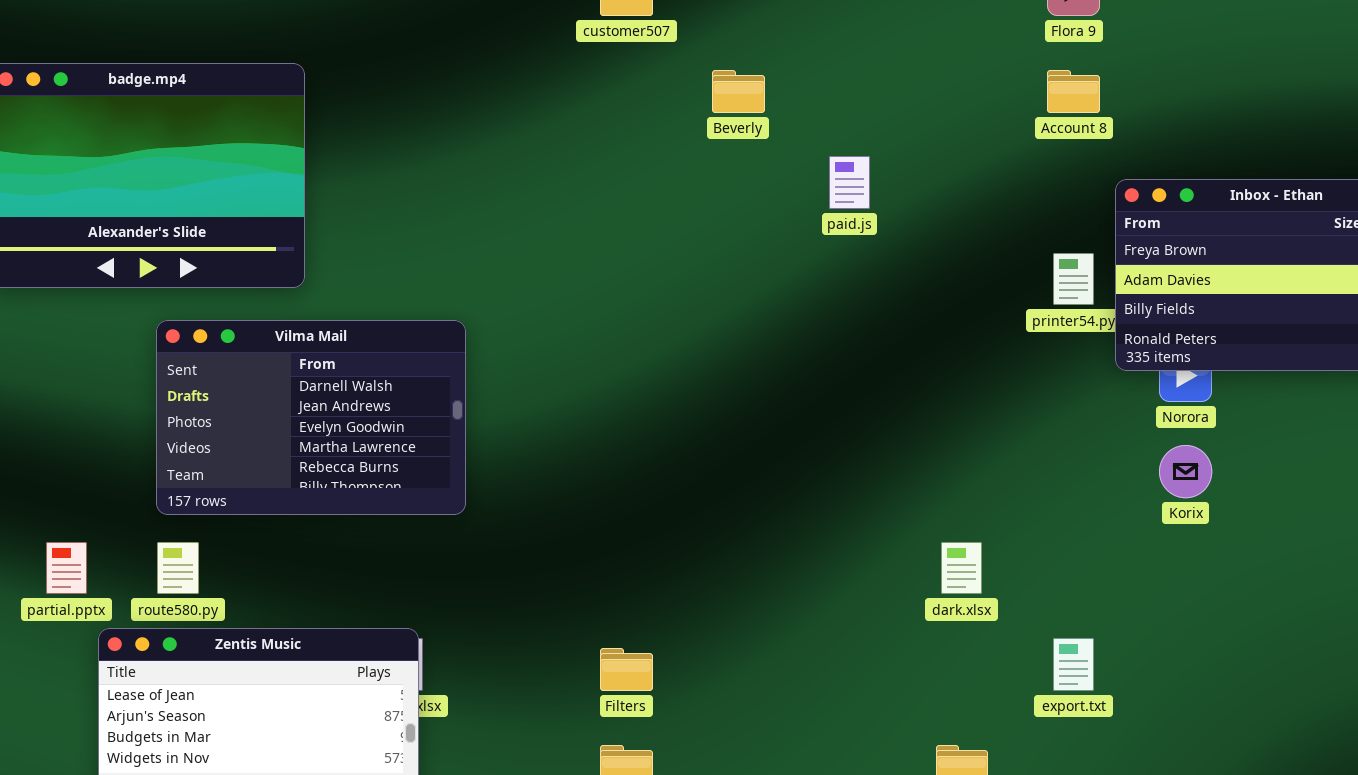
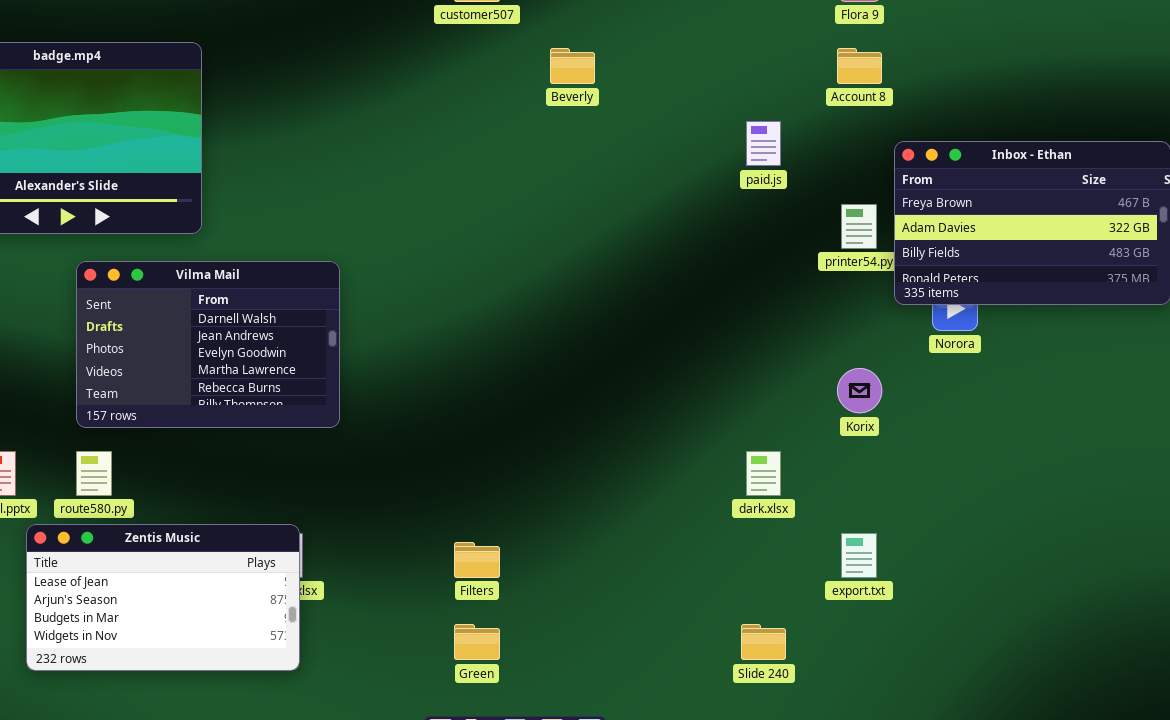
paid.js: [829,156,870,209] -> [746,121,781,166], moved
Korix: [1159,445,1212,498] -> [837,368,882,413], moved

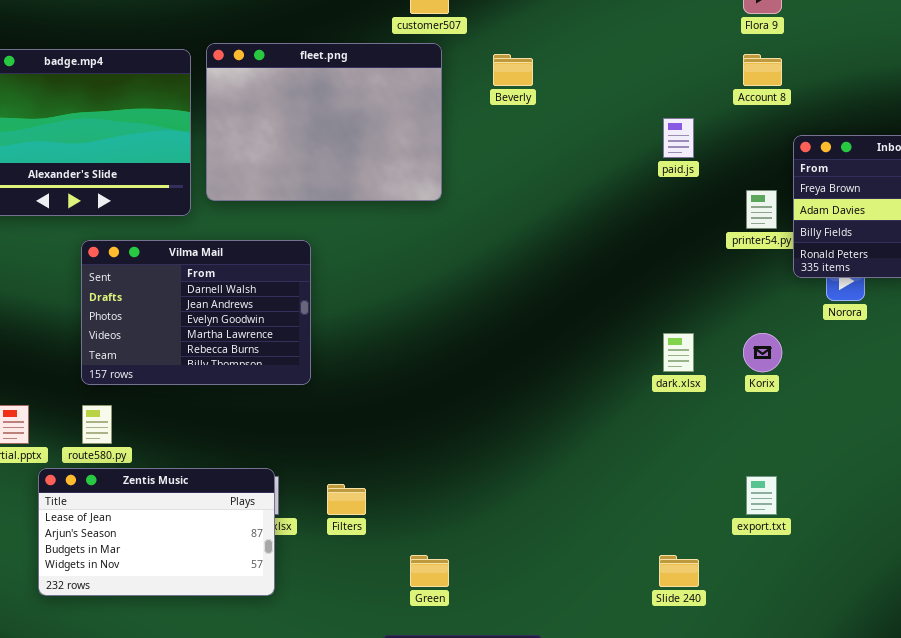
fleet.png: none -> [206,43,442,201], opened
dark.xlsx: [746,451,781,496] -> [663,333,694,372], moved
Filters: [454,542,500,578] -> [327,484,366,515], moved

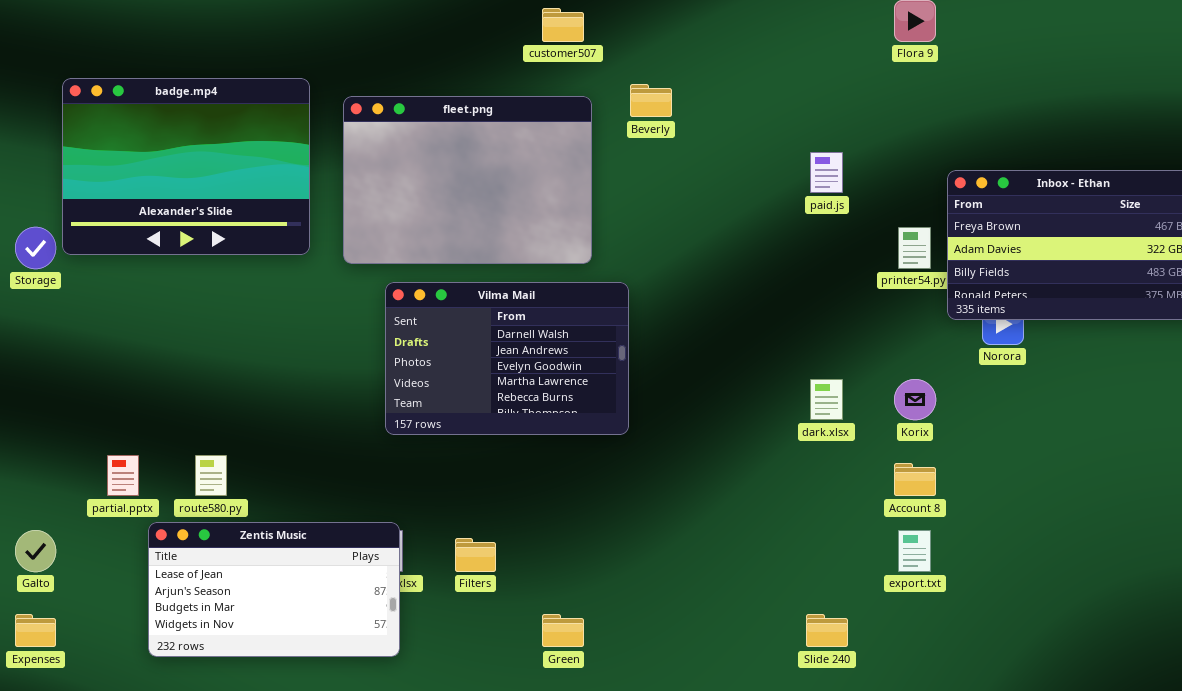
fleet.png: [206,43,442,201] -> [343,96,592,264], moved
Account 8: [743,54,782,86] -> [894,463,936,496], moved
Vilma Mail: [81,240,311,385] -> [385,282,629,435], moved

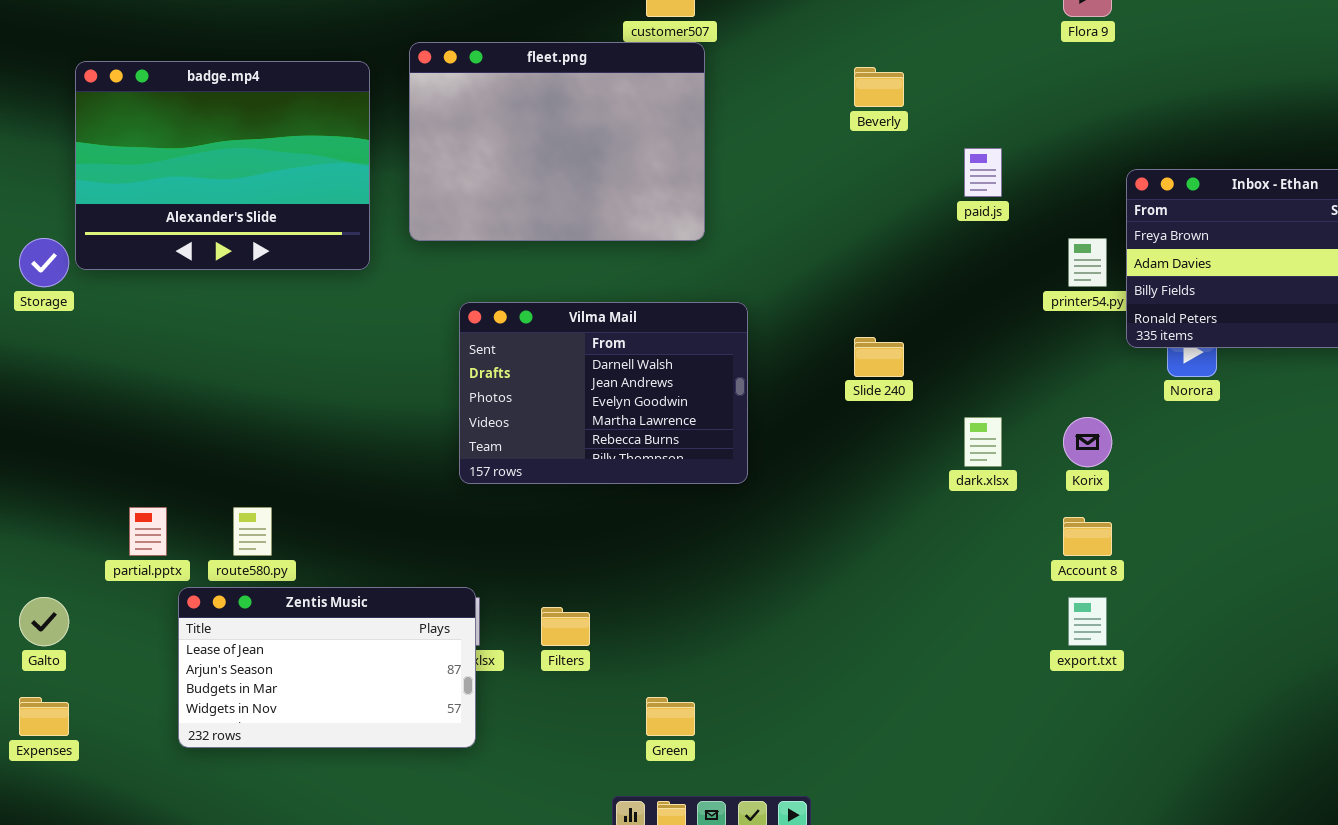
Beverly: [630,84,672,117] -> [854,67,904,107], moved
fleet.png: [343,96,592,264] -> [409,42,705,241], moved
Slide 240: [806,614,848,647] -> [854,337,904,377], moved

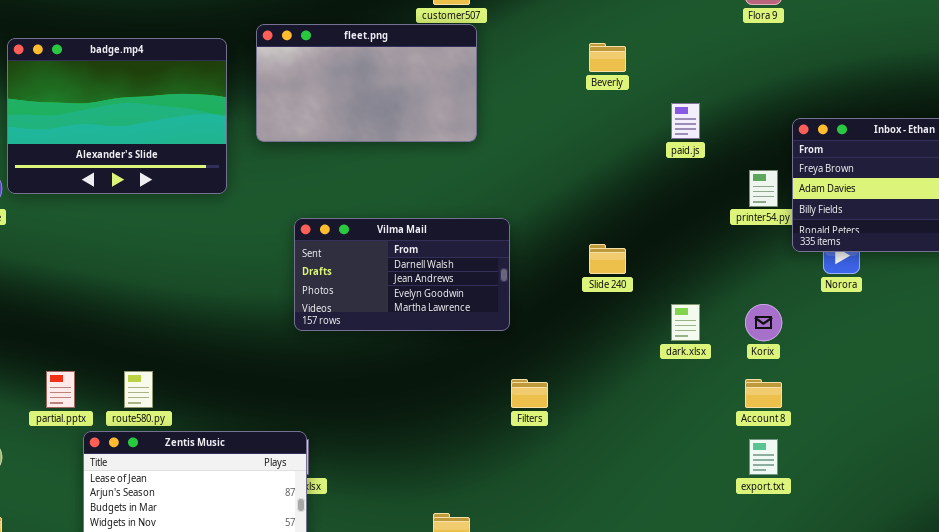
fleet.png: [409,42,705,241] -> [256,24,477,142], resized
Vilma Mail: [459,302,748,484] -> [294,218,510,331], resized
Filters: [541,607,590,646] -> [511,379,548,408], moved

